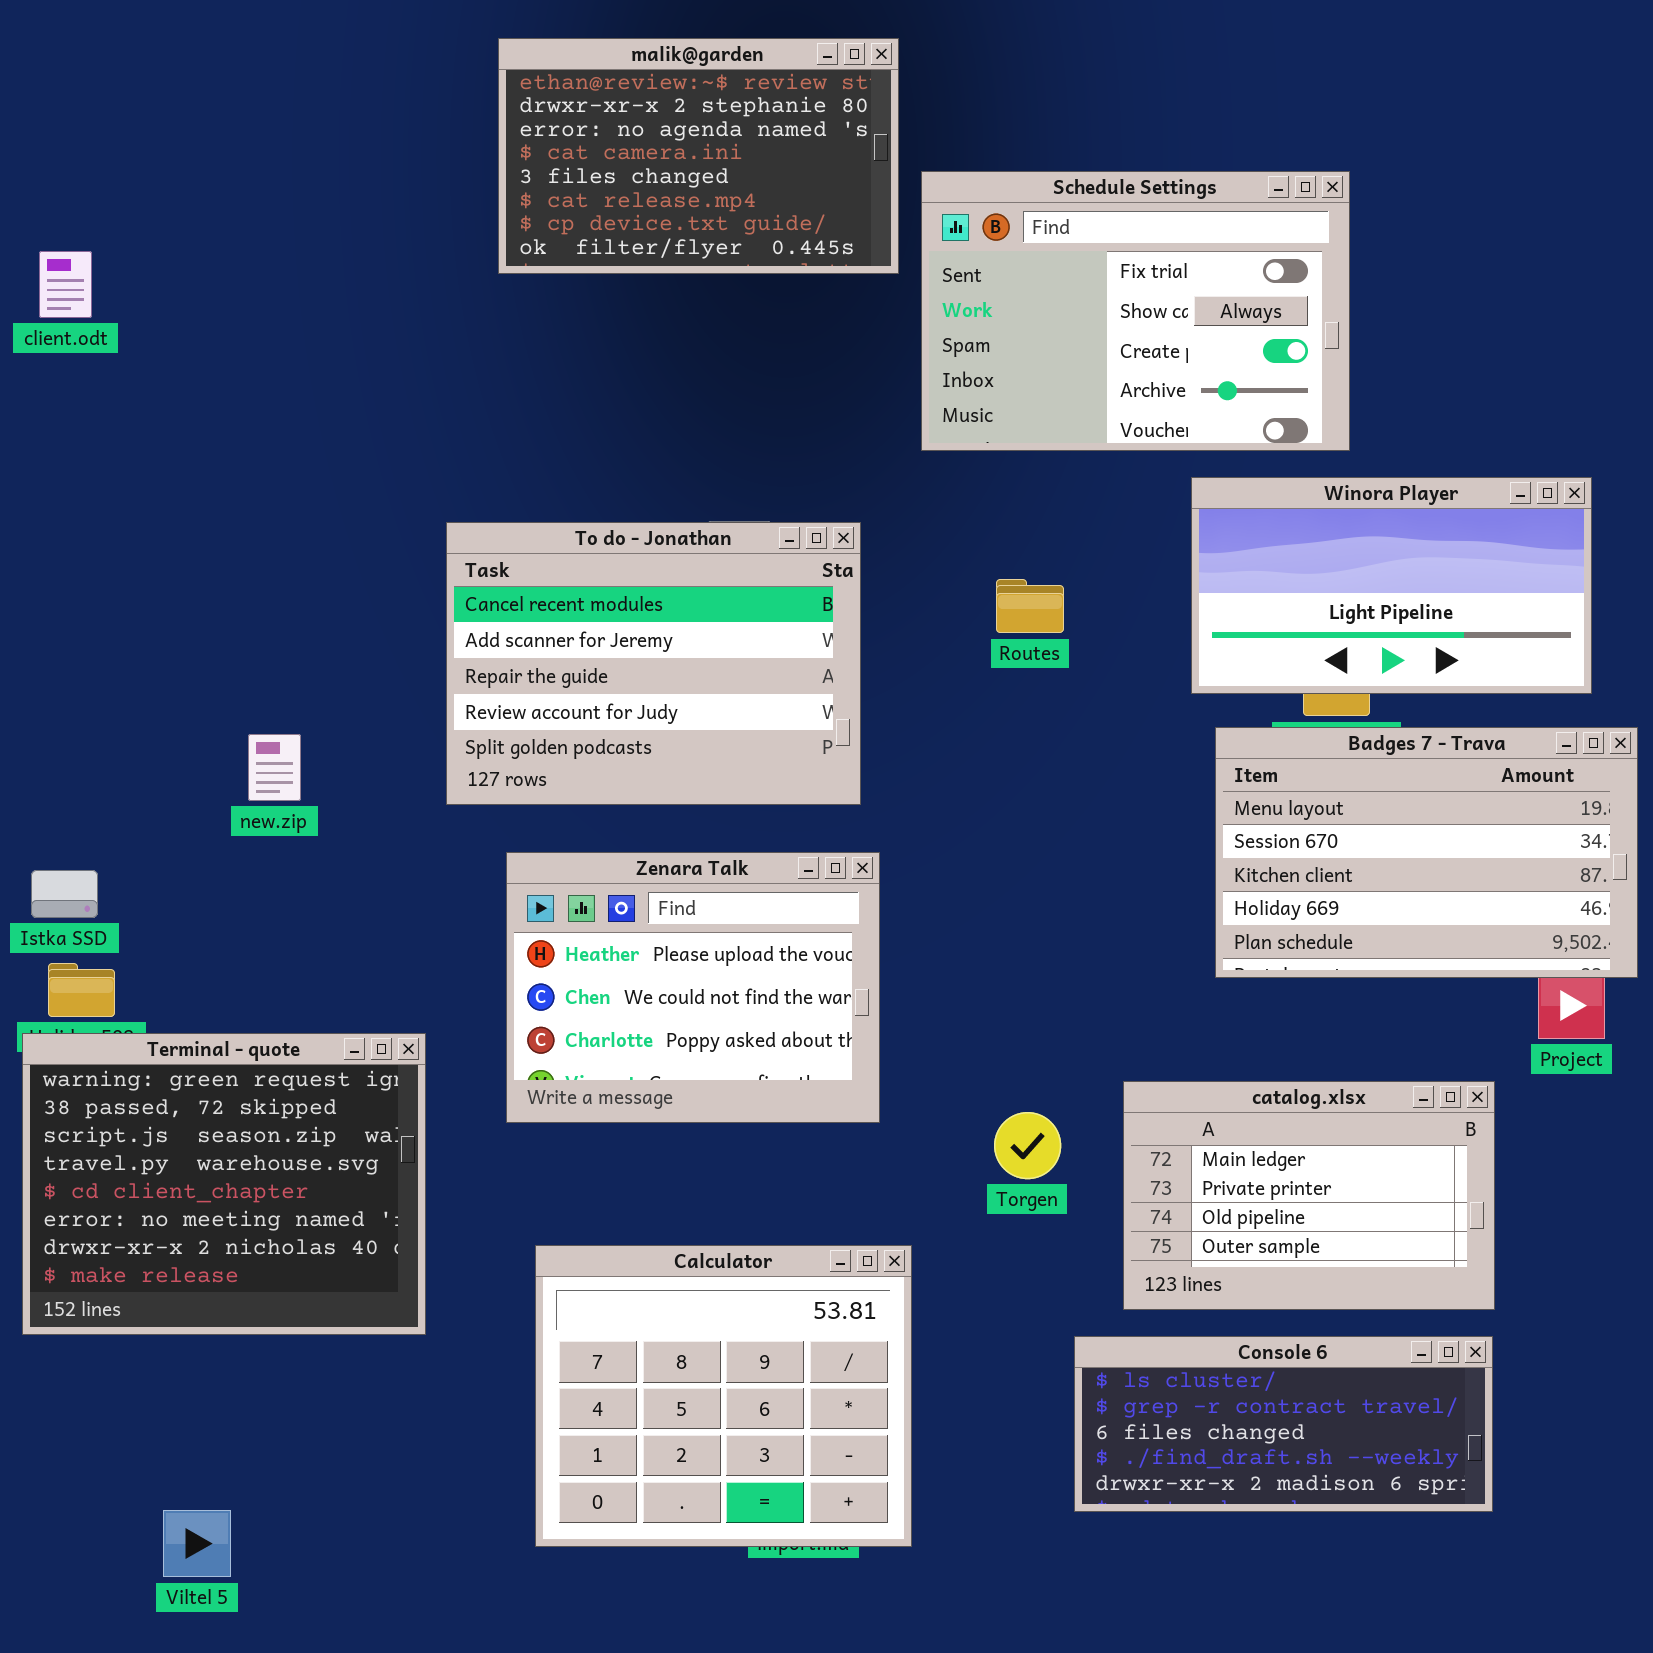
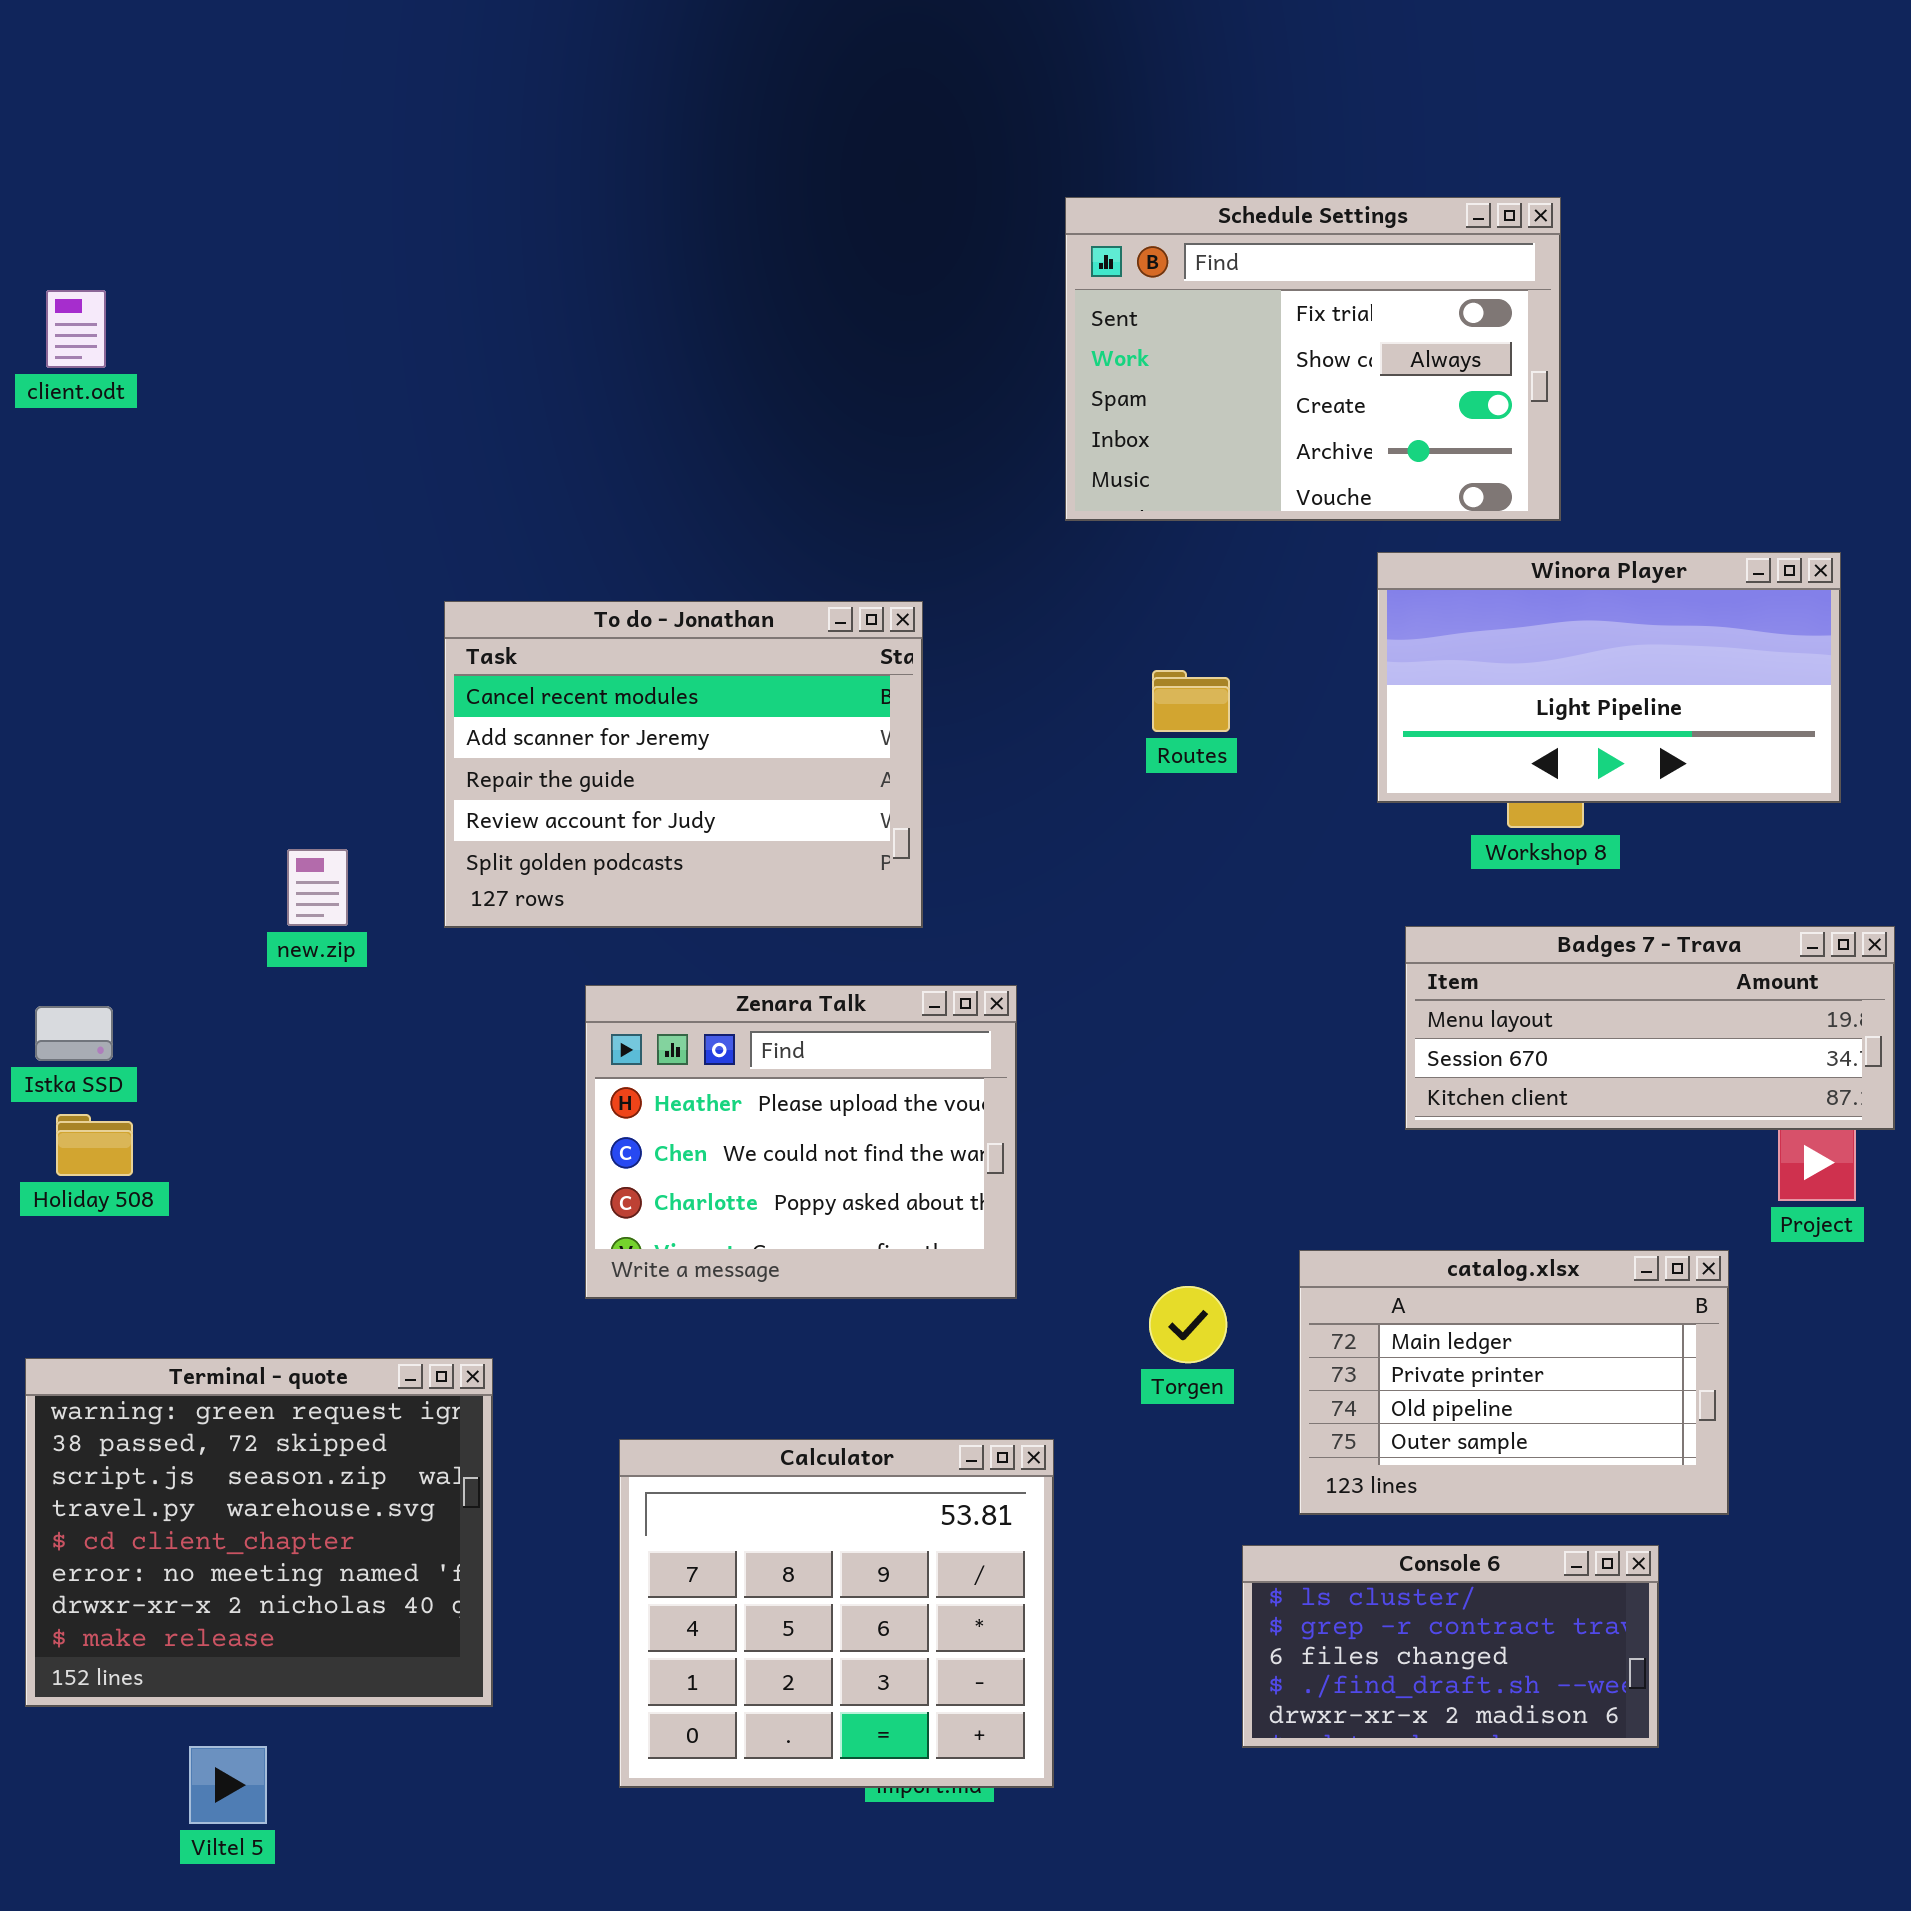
malik@garden: [498,38,899,274] -> none, closed
To do - Jonathan: [446,522,861,805] -> [444,601,923,928], moved
Badges 7 - Trava: [1215,727,1638,978] -> [1405,926,1895,1130], resized
Terminal - quote: [22,1033,426,1335] -> [25,1358,493,1707], moved
Console 6: [1074,1336,1493,1512] -> [1242,1545,1659,1748], resized

